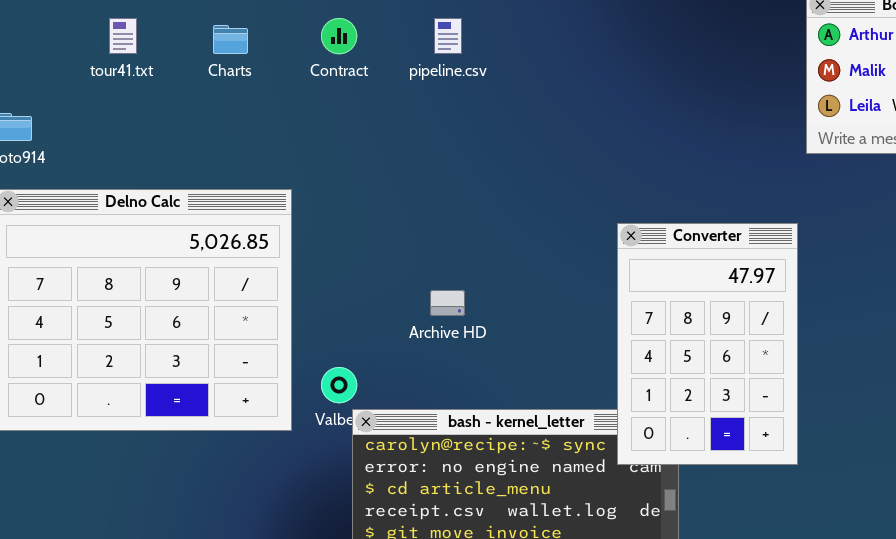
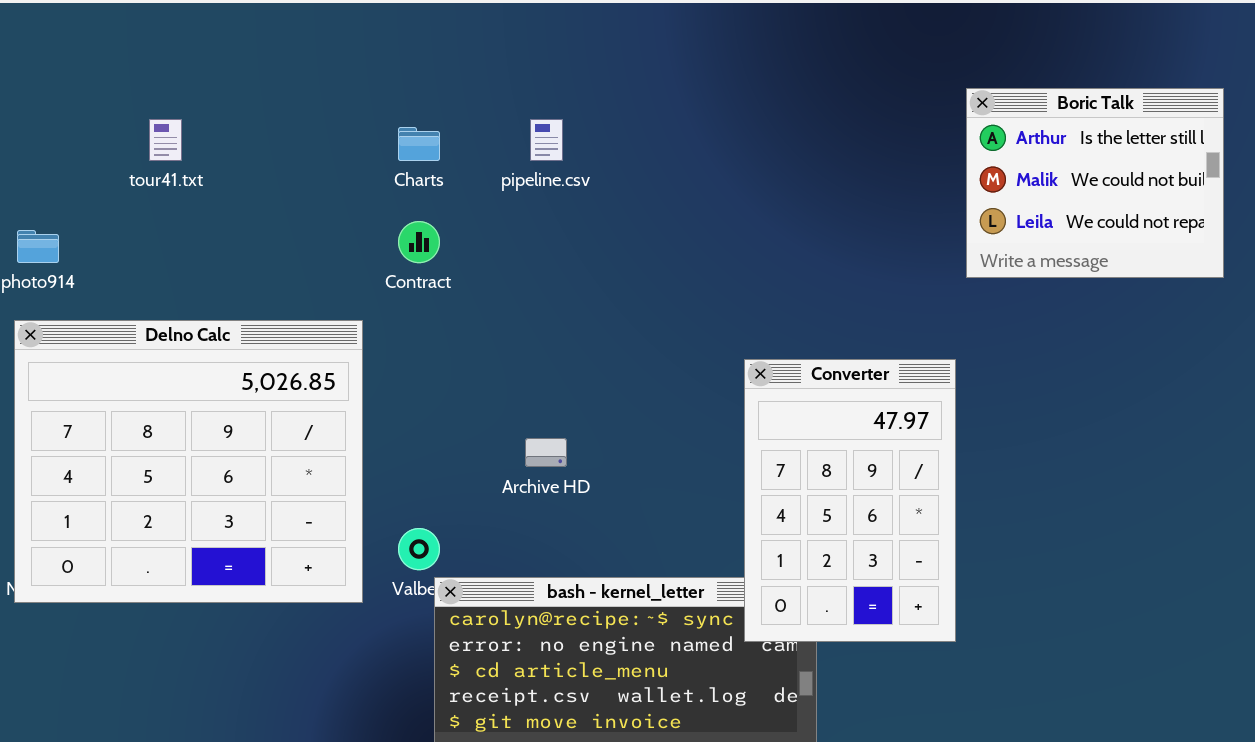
Contract: [321,18,357,54] -> [398,221,440,263], moved
Charts: [213,25,248,54] -> [398,127,440,161], moved

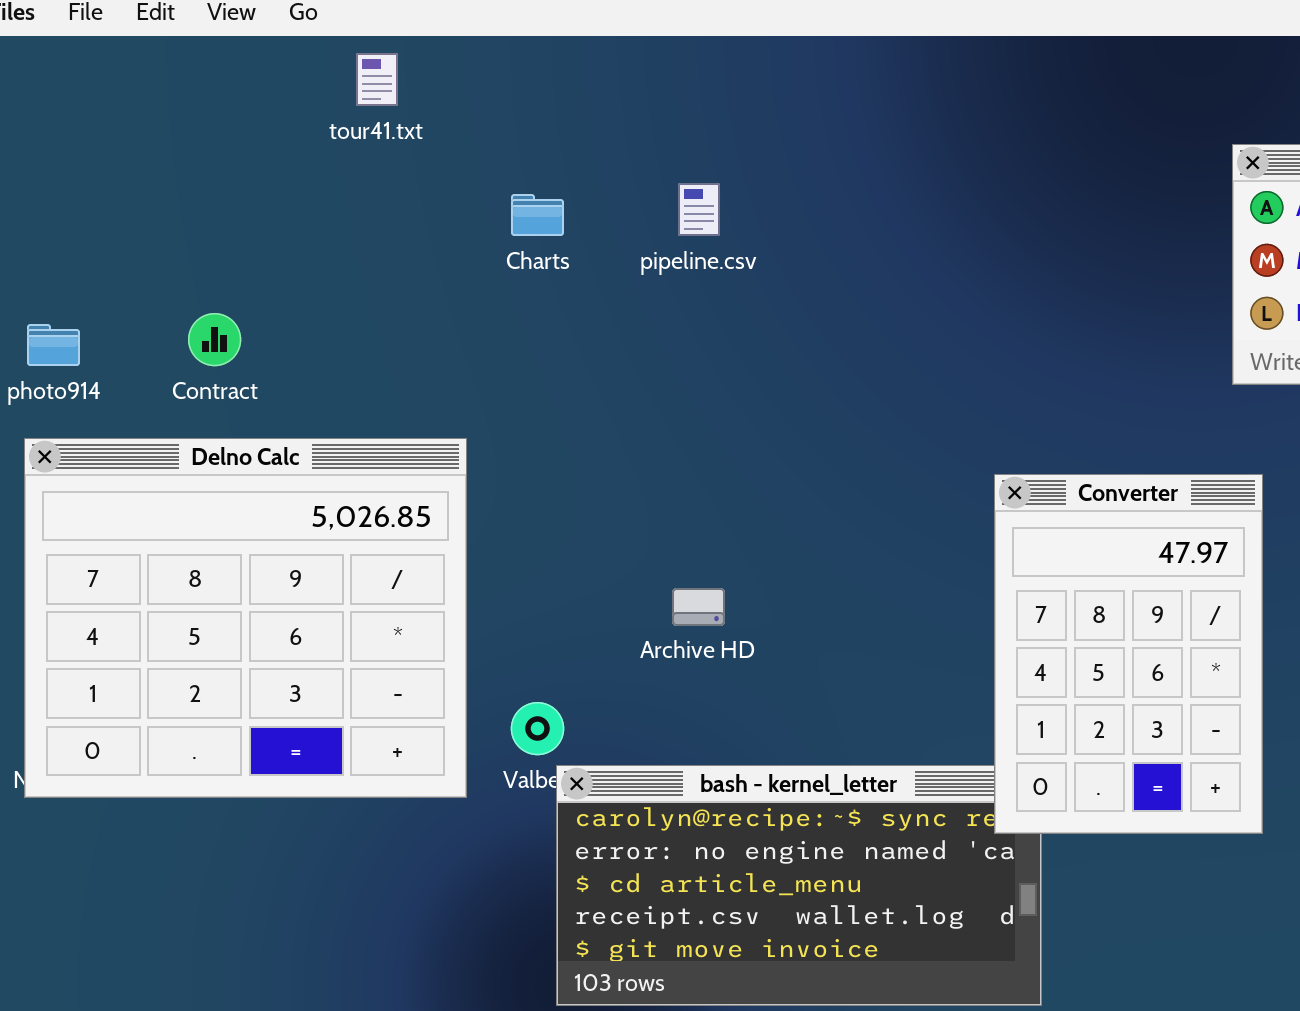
tour41.txt: [149,119,182,161] -> [356,53,398,106], moved
Contract: [398,221,440,263] -> [188,313,241,366], moved
Converter: [744,359,956,642] -> [994,474,1263,834], moved

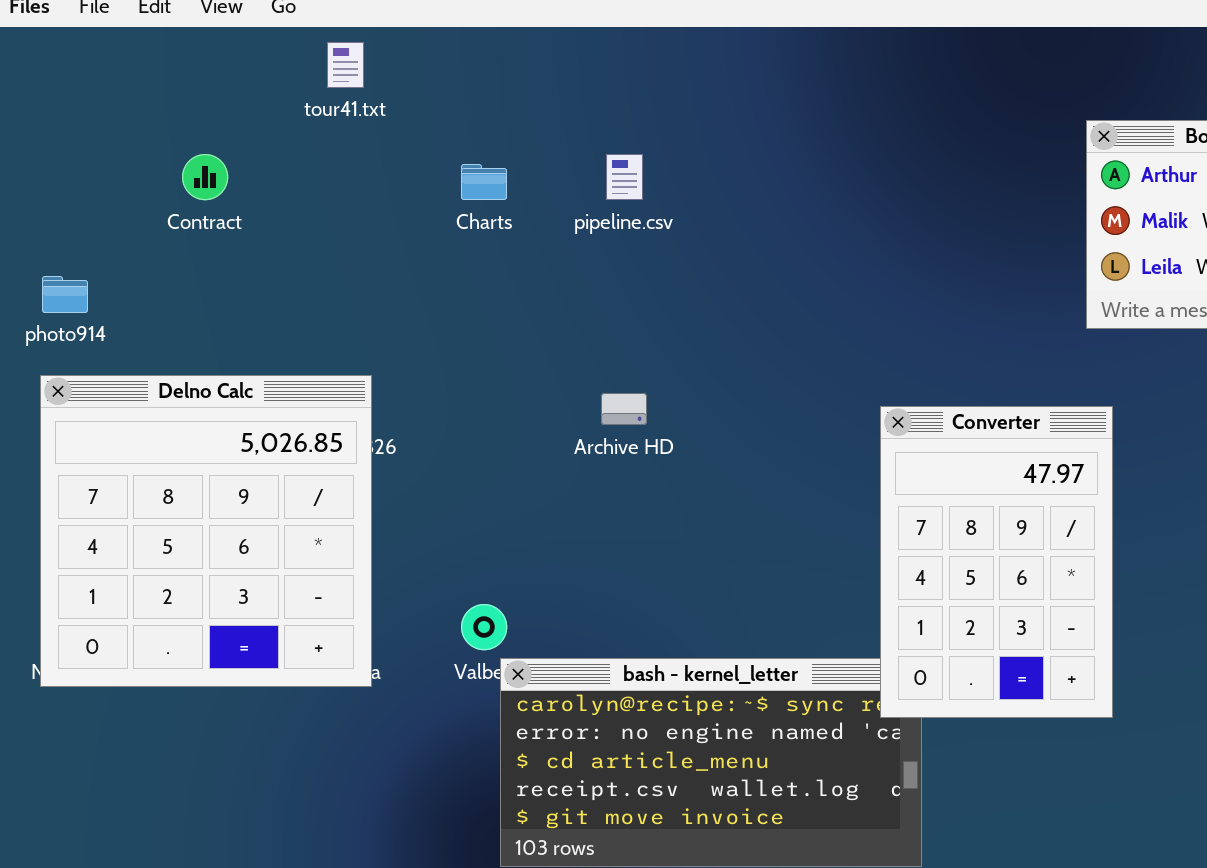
Contract: [188,313,241,366] -> [182,154,228,200], moved
Delno Calc: [24,438,467,798] -> [40,375,372,687], resized
Archive HD: [672,588,725,626] -> [601,393,647,425], moved

